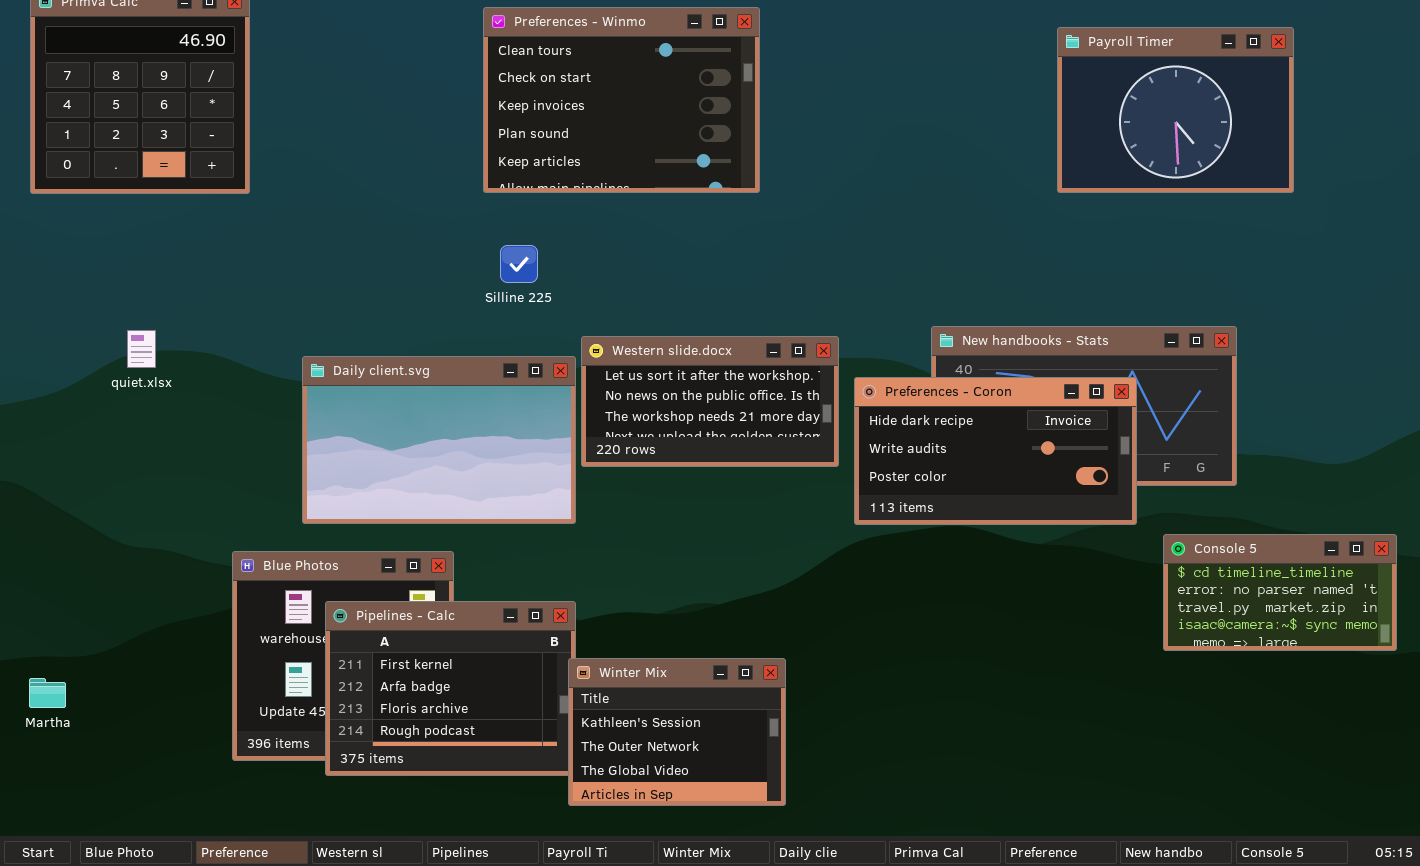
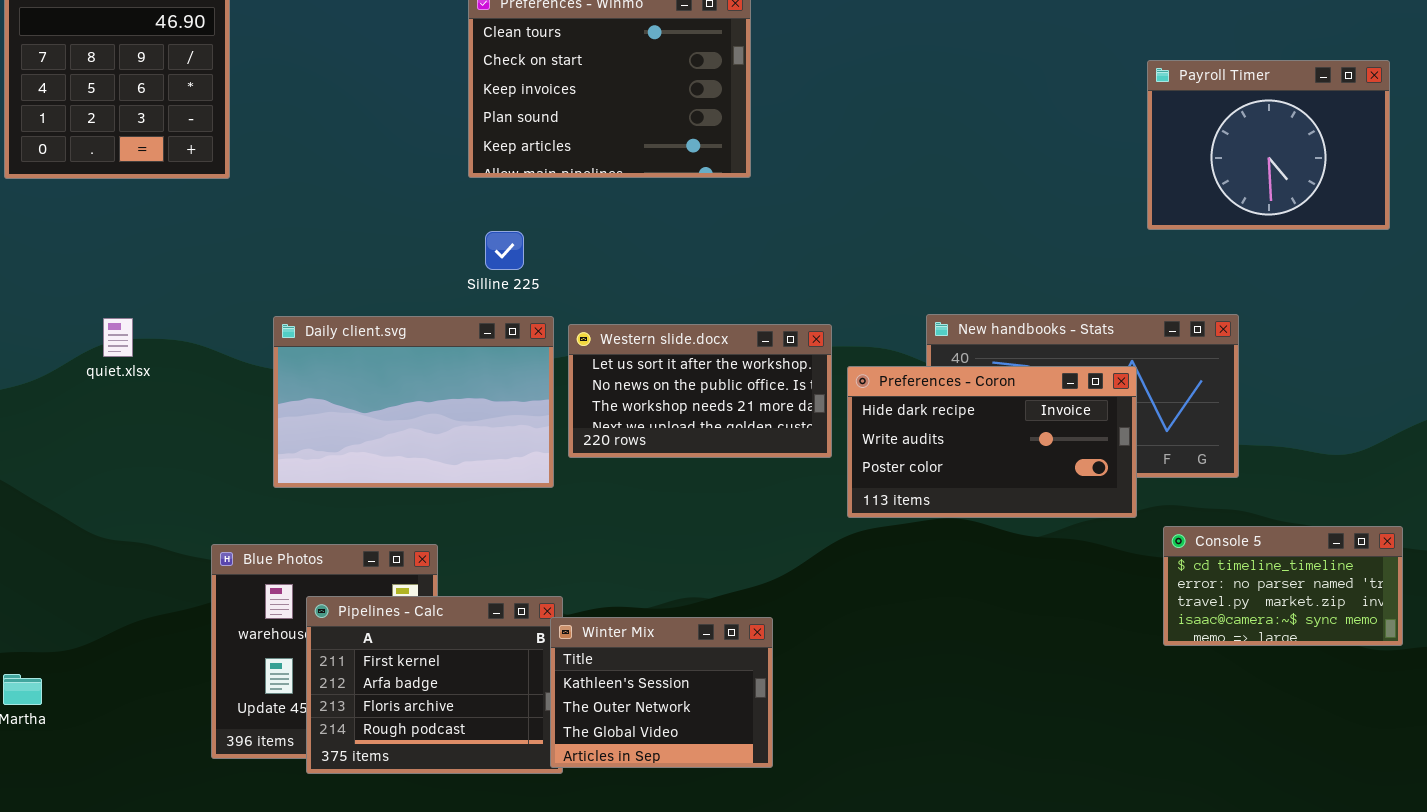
Payroll Timer: [1057,27,1294,193] -> [1147,60,1390,230], moved
Daily client.svg: [302,356,576,524] -> [273,316,554,488], moved
Winter Mix: [568,658,786,806] -> [550,617,773,768], moved

